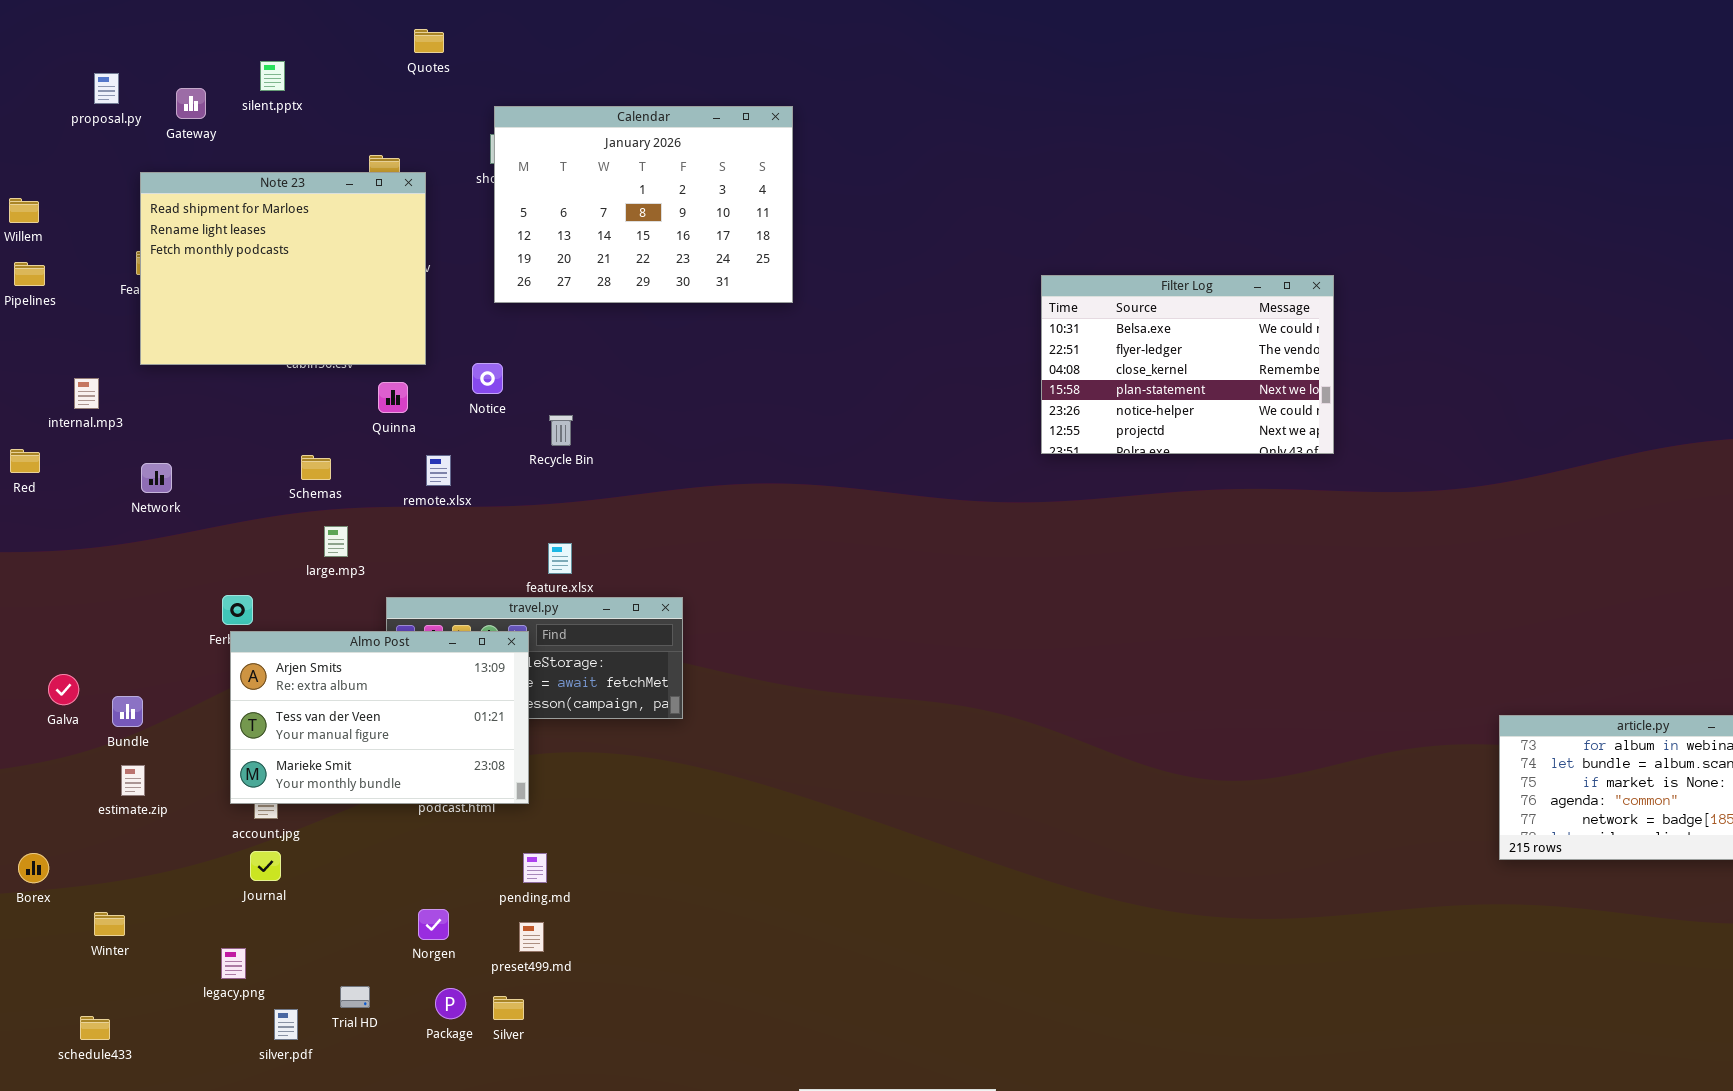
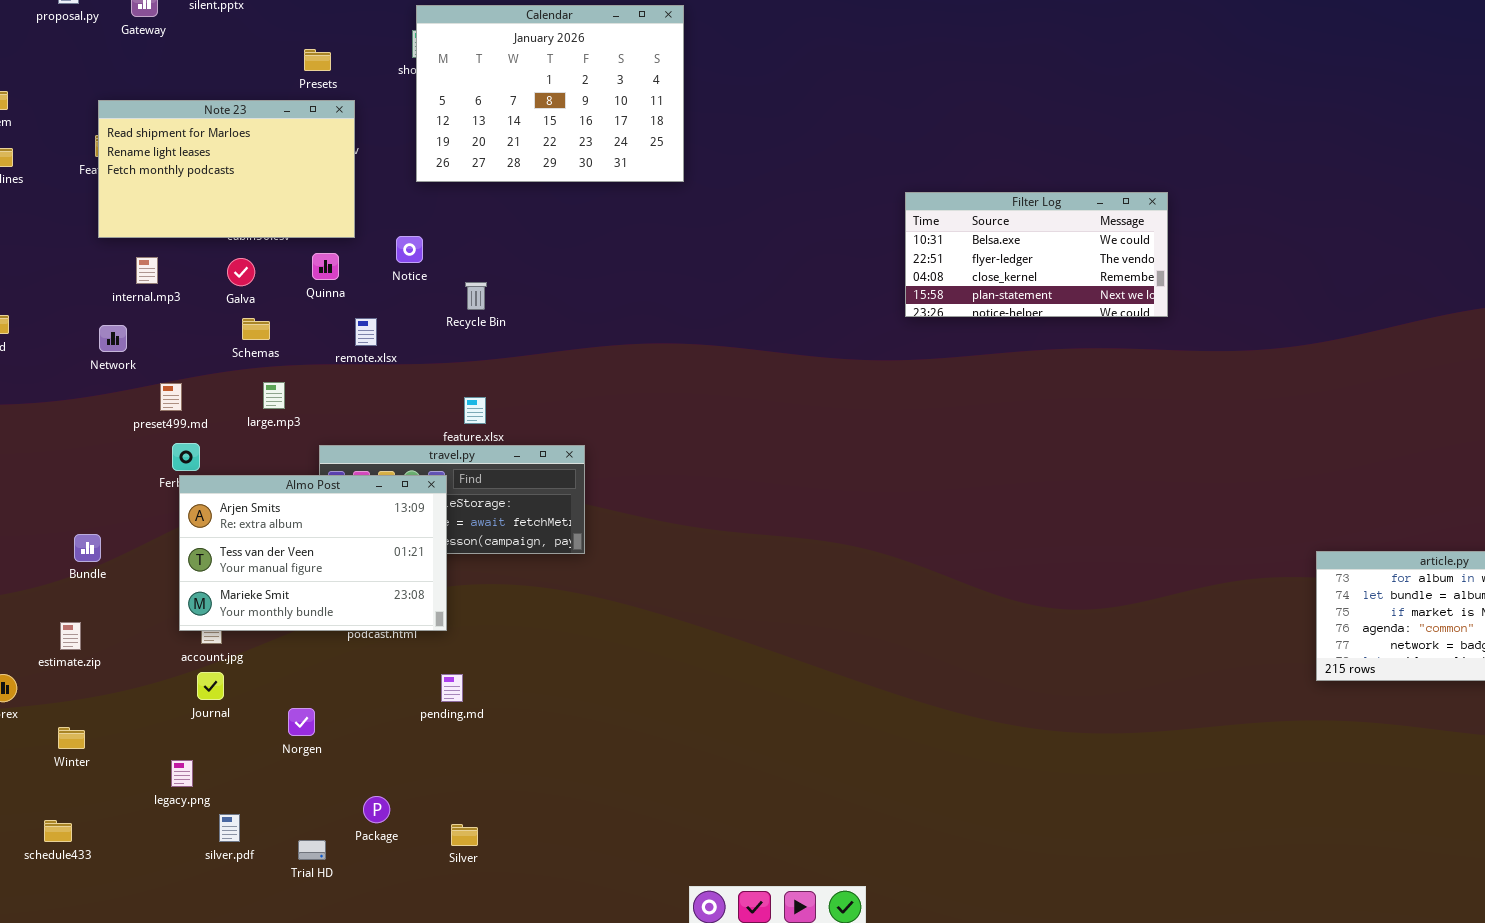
Note 23: [140,172,426,365] -> [98,100,355,238], resized
Filter Log: [1041,275,1334,454] -> [905,192,1168,317], resized
internal.mp3: [74,378,99,409] -> [136,257,158,284], moved
Galva: [48,674,79,705] -> [227,258,255,286], moved
estimate.zip: [121,765,145,796] -> [60,622,81,650], moved
Norgen: [418,909,449,940] -> [288,708,315,736], moved
preset499.md: [519,922,544,952] -> [160,383,182,411], moved
Trial HD: [340,986,370,1008] -> [298,840,326,860], moved
Silver: [493,996,524,1020] -> [451,824,478,846], moved

